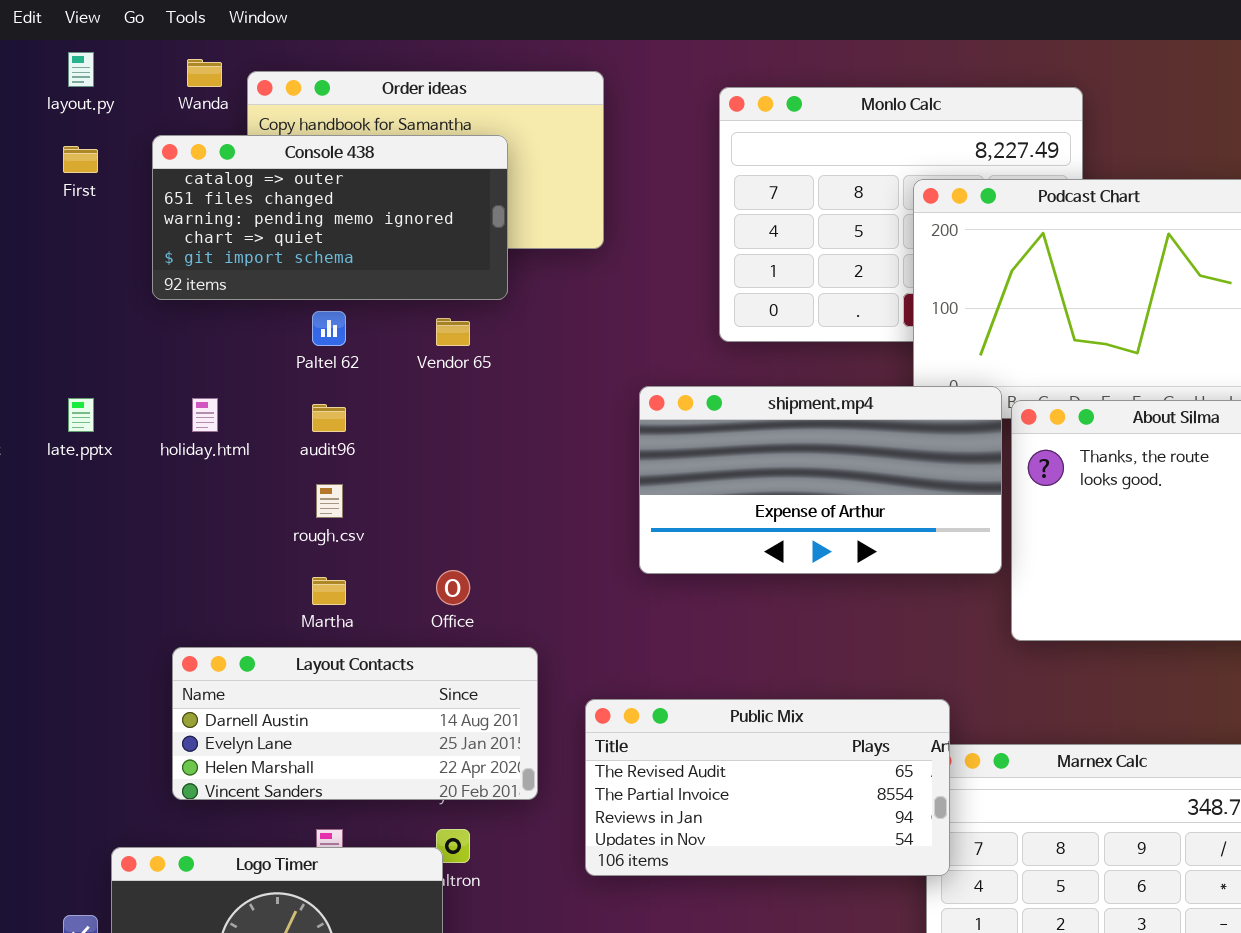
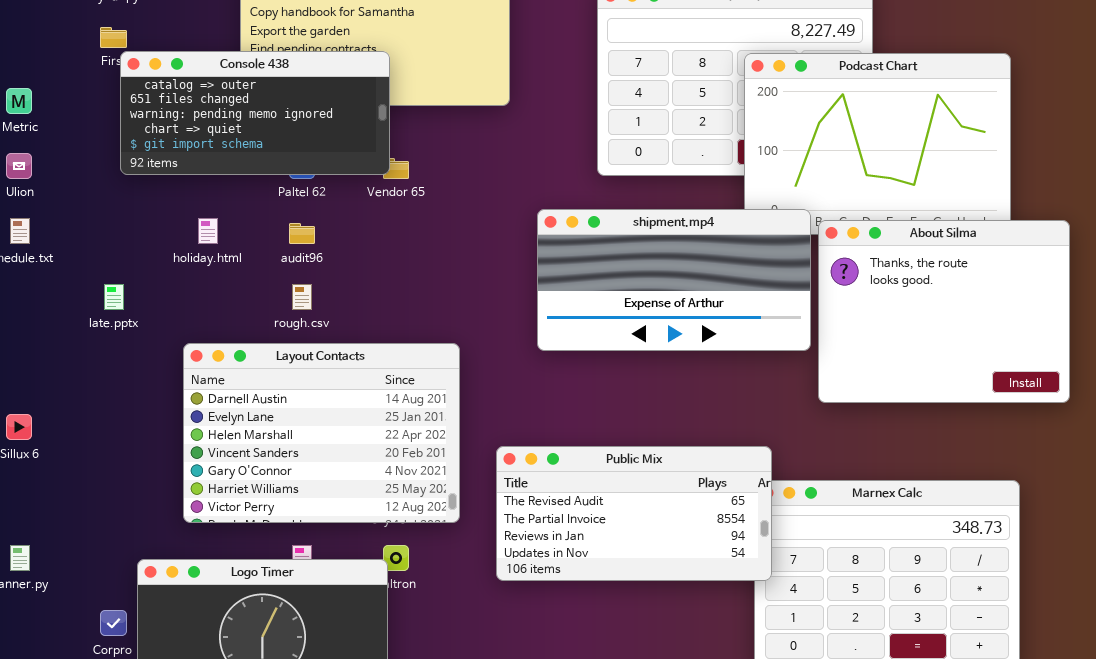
Console 438: [152,135,508,300] -> [120,51,390,175], moved
late.pptx: [68,398,94,432] -> [104,284,124,310], moved
Layout Contacts: [172,647,538,800] -> [183,343,460,523], resized

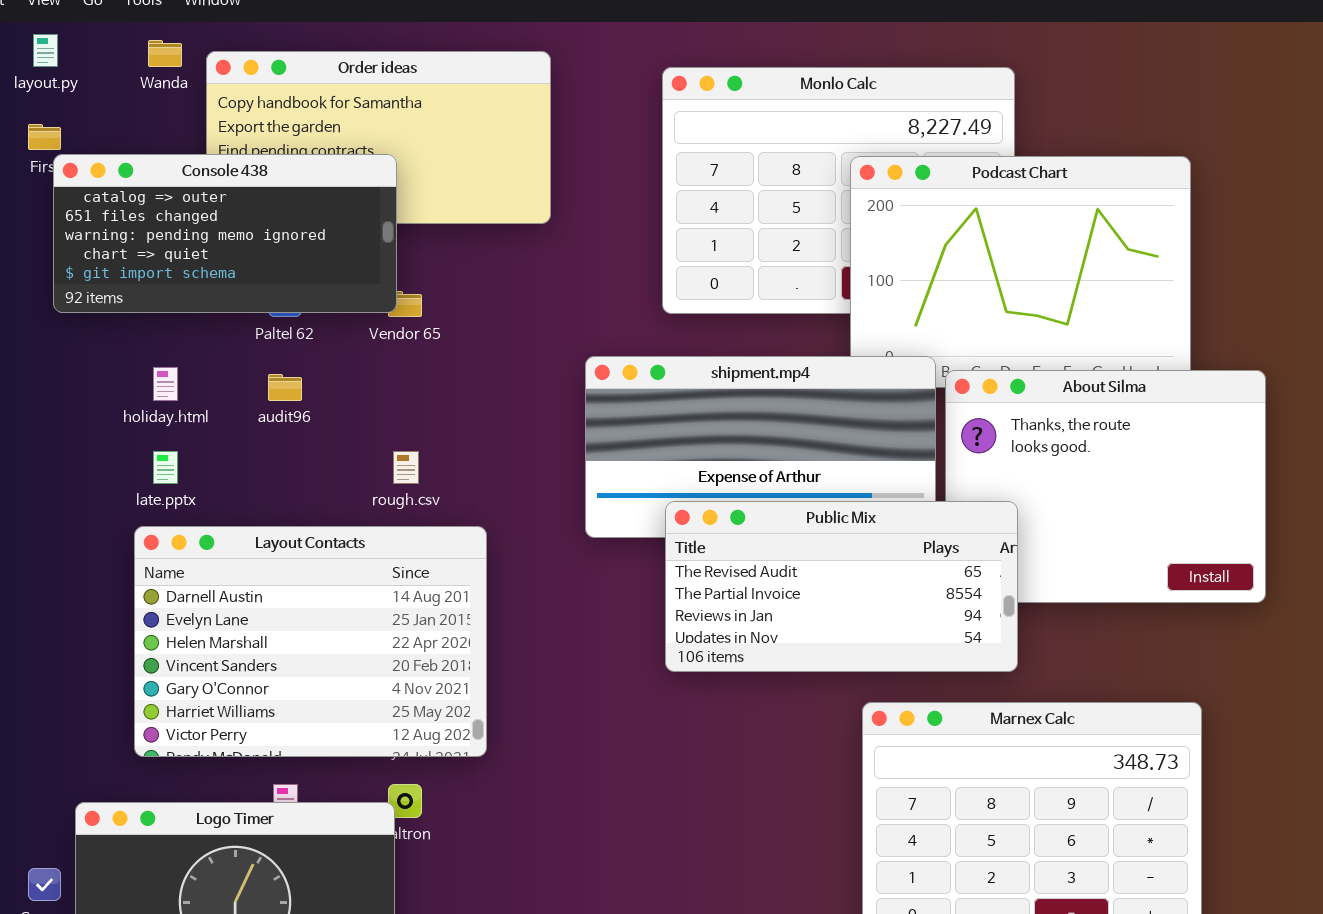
late.pptx: [104,284,124,310] -> [153,451,178,484], moved
rough.csv: [292,284,312,310] -> [393,451,419,484], moved
Public Mix: [496,446,772,581] -> [665,501,1018,672], moved

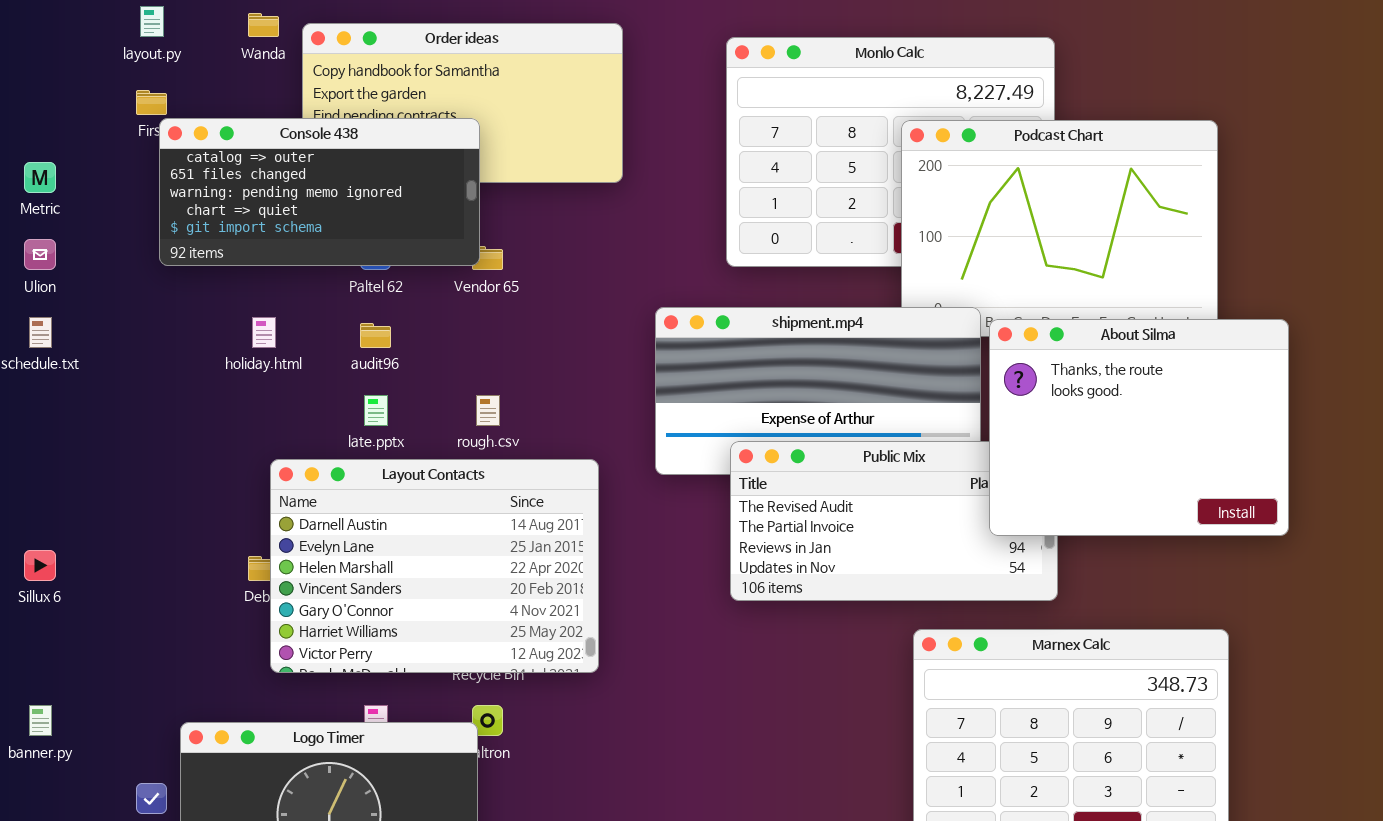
About Silma: [945,370,1266,603] -> [989,319,1289,536], raised
late.pptx: [153,451,178,484] -> [364,395,388,426], moved
Layout Contacts: [134,526,487,757] -> [270,459,599,673], moved

